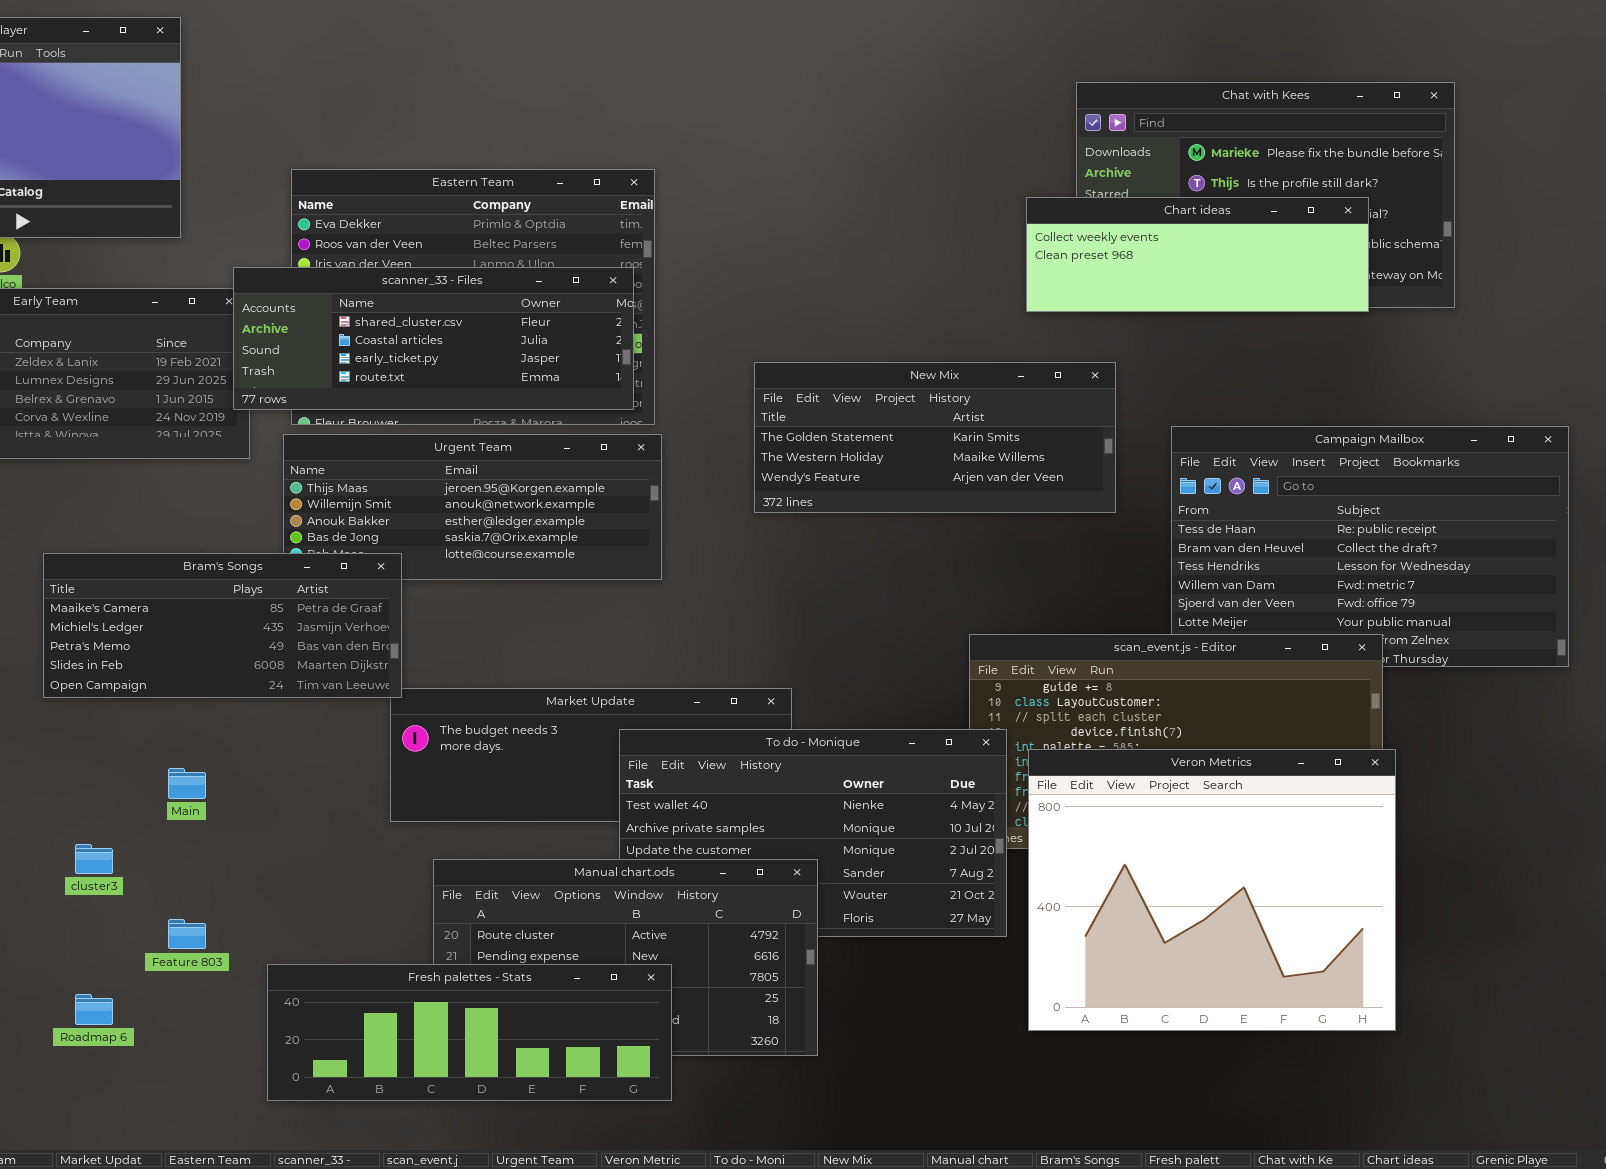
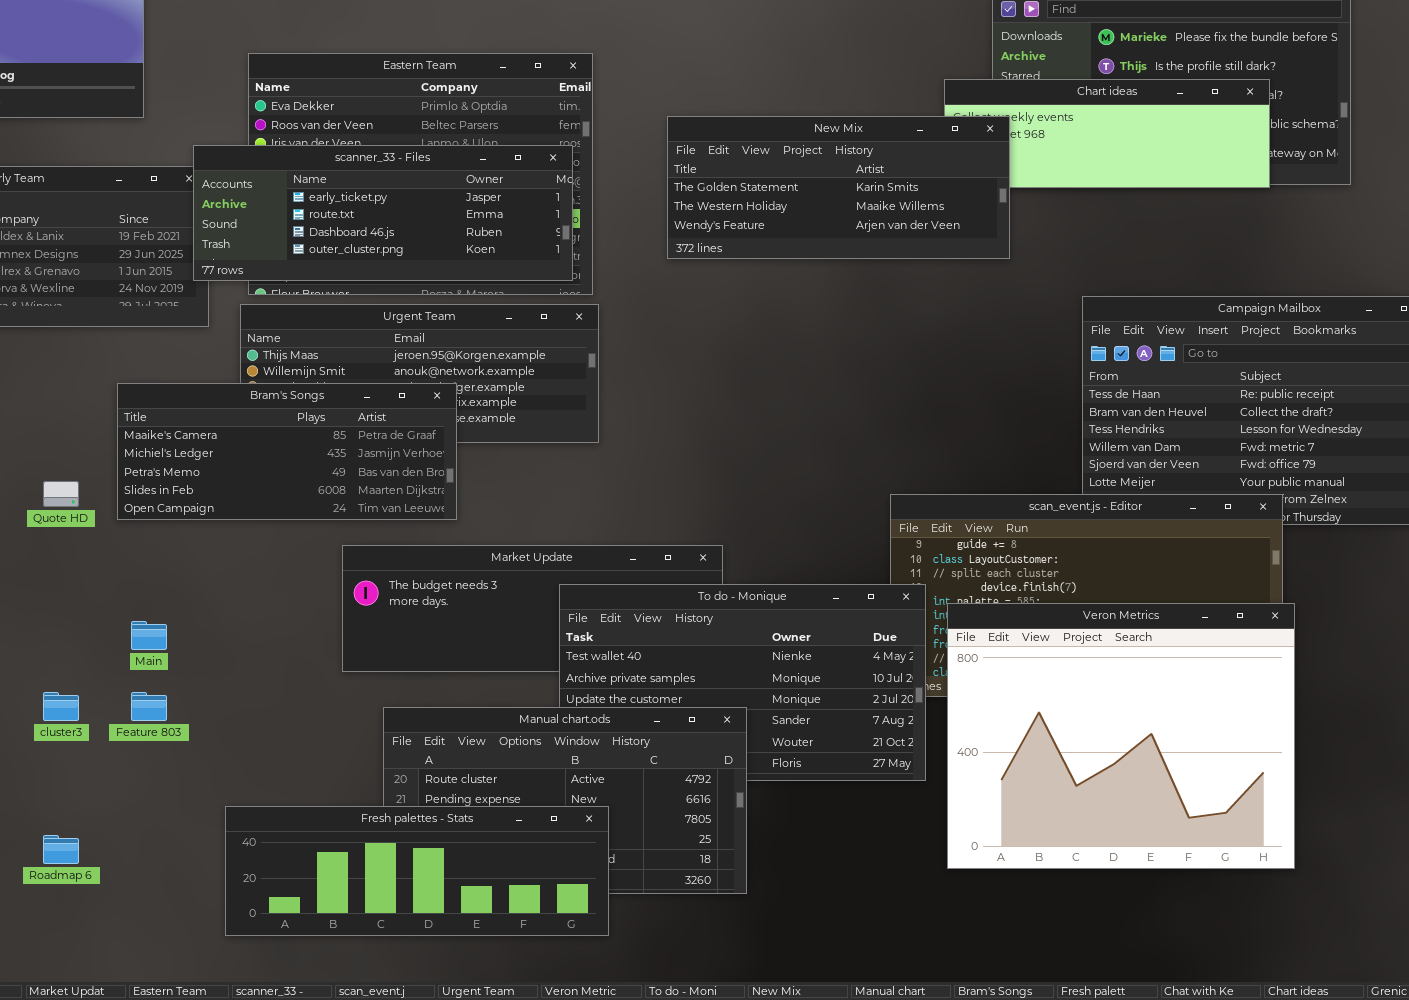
scanner_33 - Files: [233,267,634,410] -> [193,145,573,281], scrolled down 2 rows
New Mix: [754,362,1116,513] -> [667,116,1010,259], moved
Bram's Songs: [43,553,402,698] -> [117,383,457,520], moved
Feature 803: [168,919,206,949] -> [131,692,167,721], moved

